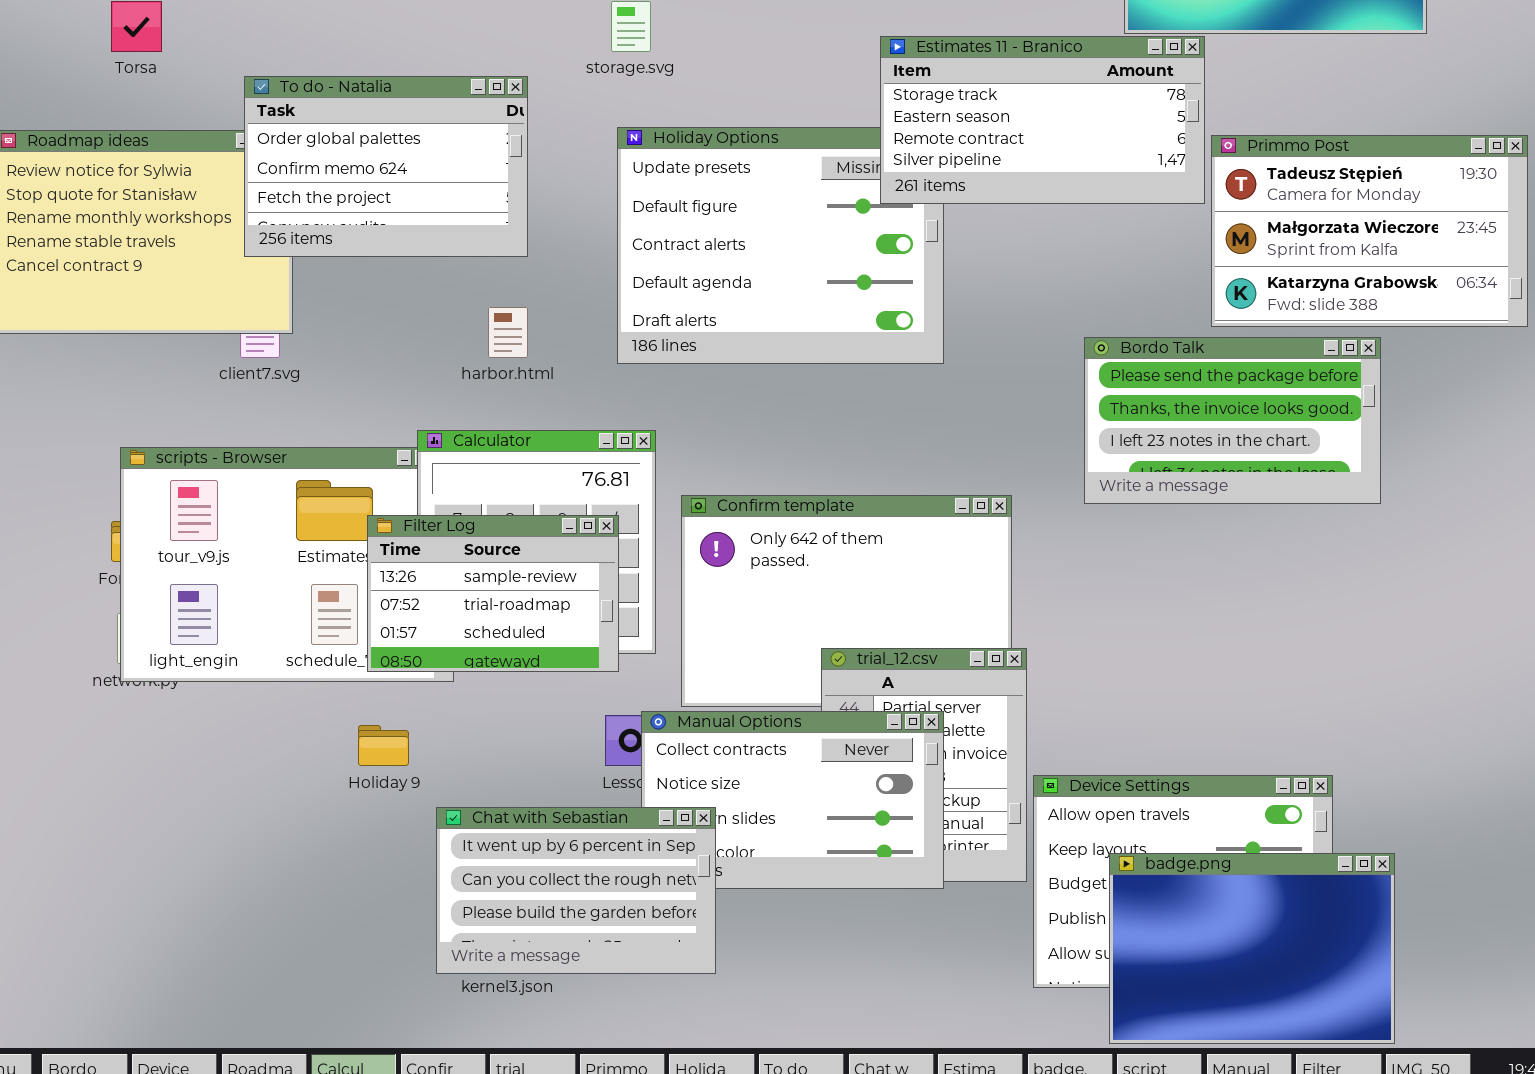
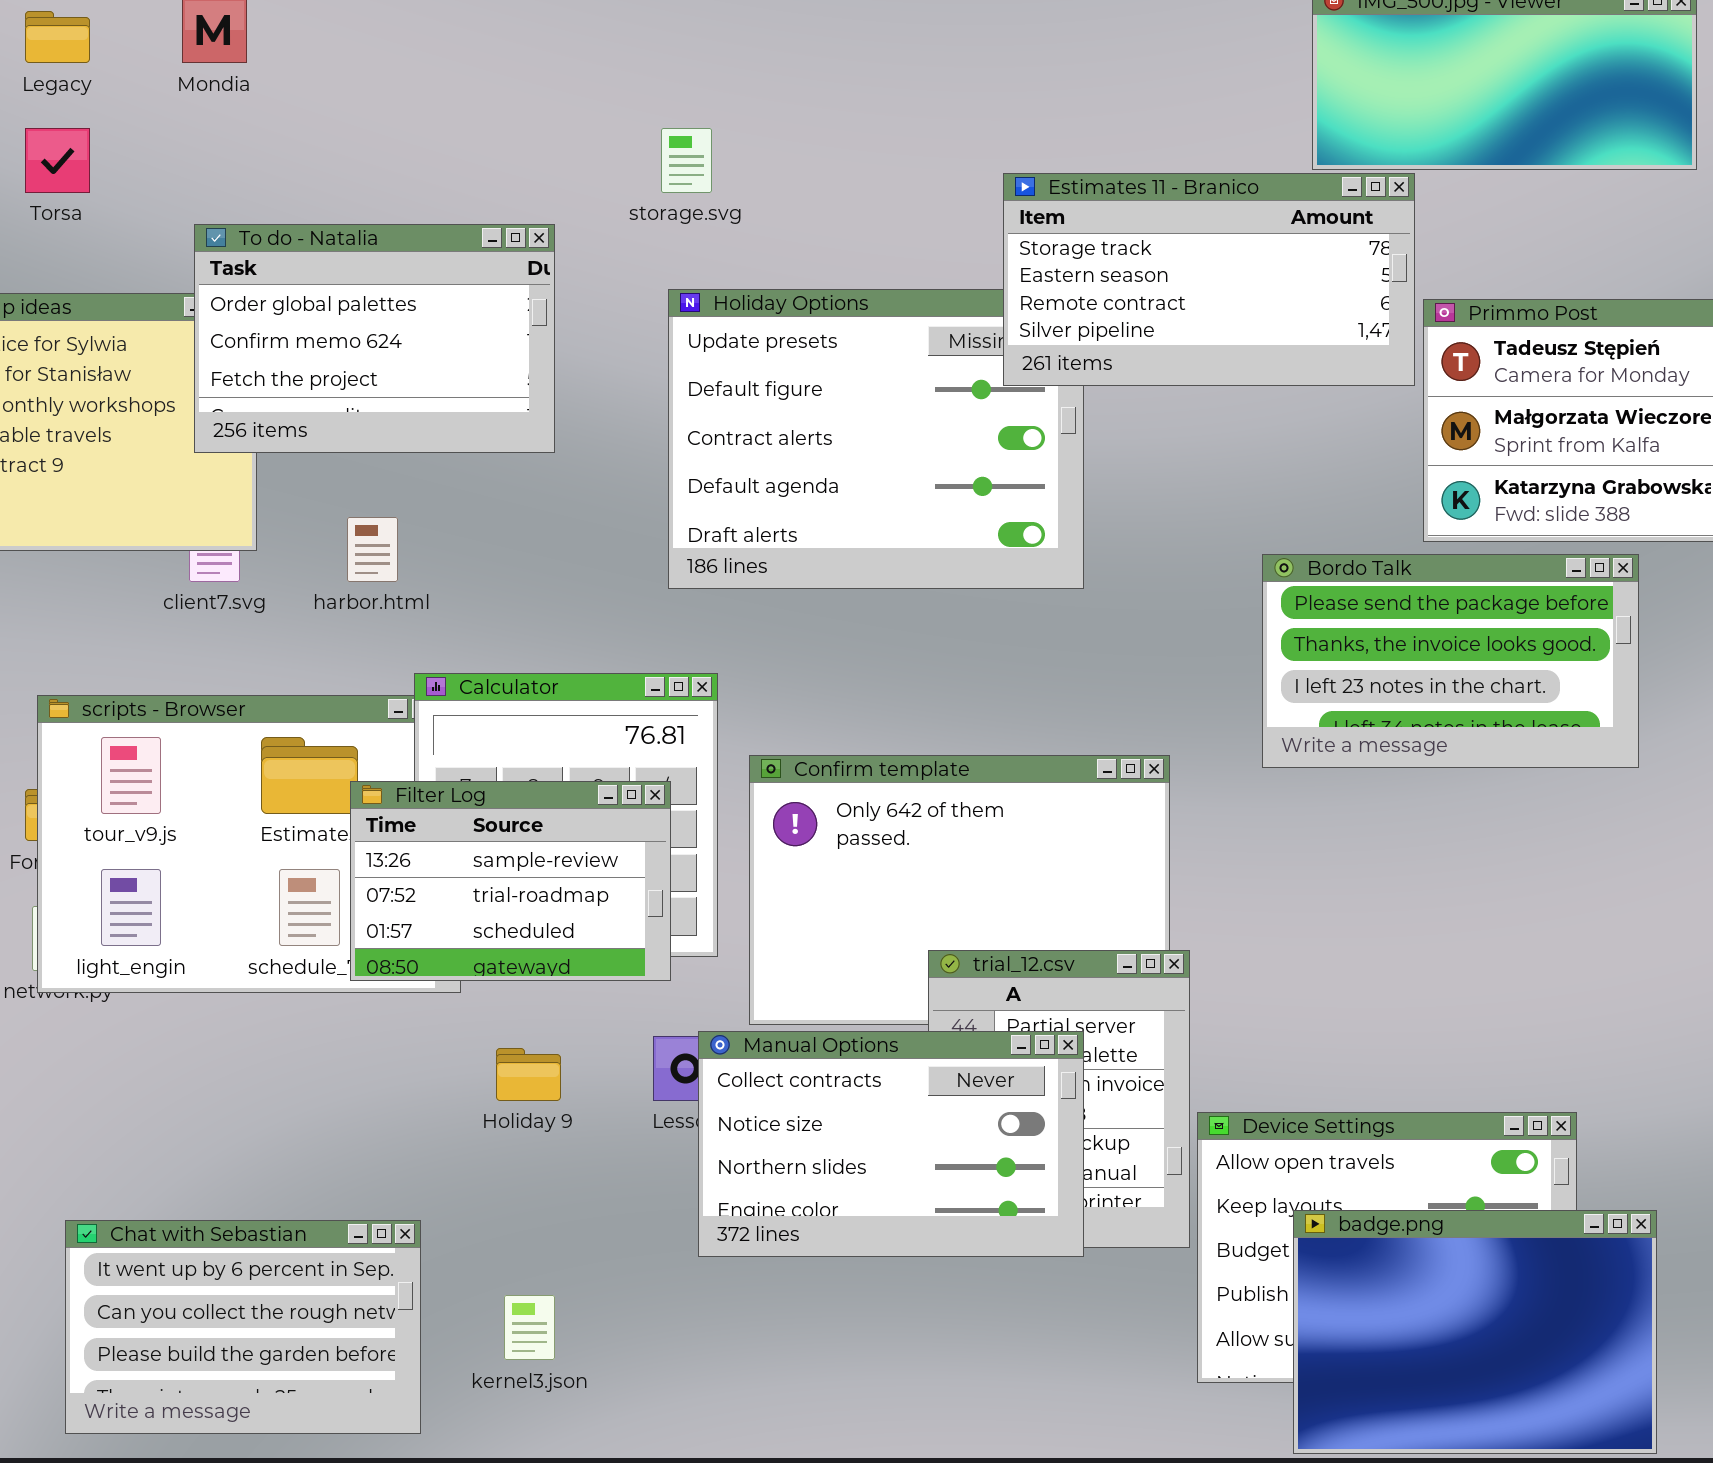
harbor.html: [488,307,528,358] -> [347,517,398,582], moved
Holiday 9: [358,725,409,766] -> [496,1048,561,1101], moved
Chat with Sebastian: [436,807,716,974] -> [65,1220,421,1434], moved

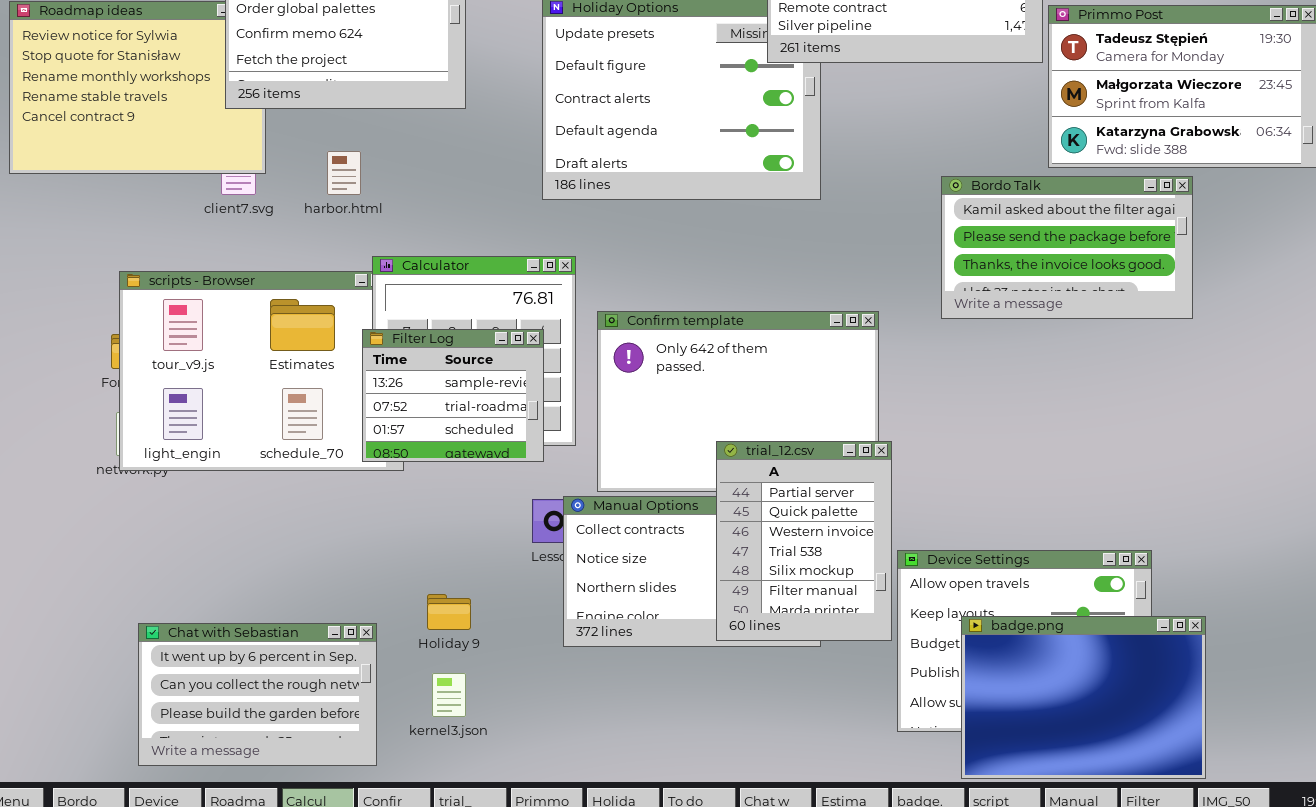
Bordo Talk: [1262,554,1639,768] -> [941,176,1193,319], scrolled up 1 row
Filter Log: [350,781,671,981] -> [362,329,544,462], resized
trial_12.csv: [928,950,1190,1248] -> [716,441,892,641], raised
Holiday 9: [496,1048,561,1101] -> [427,594,471,630], moved

